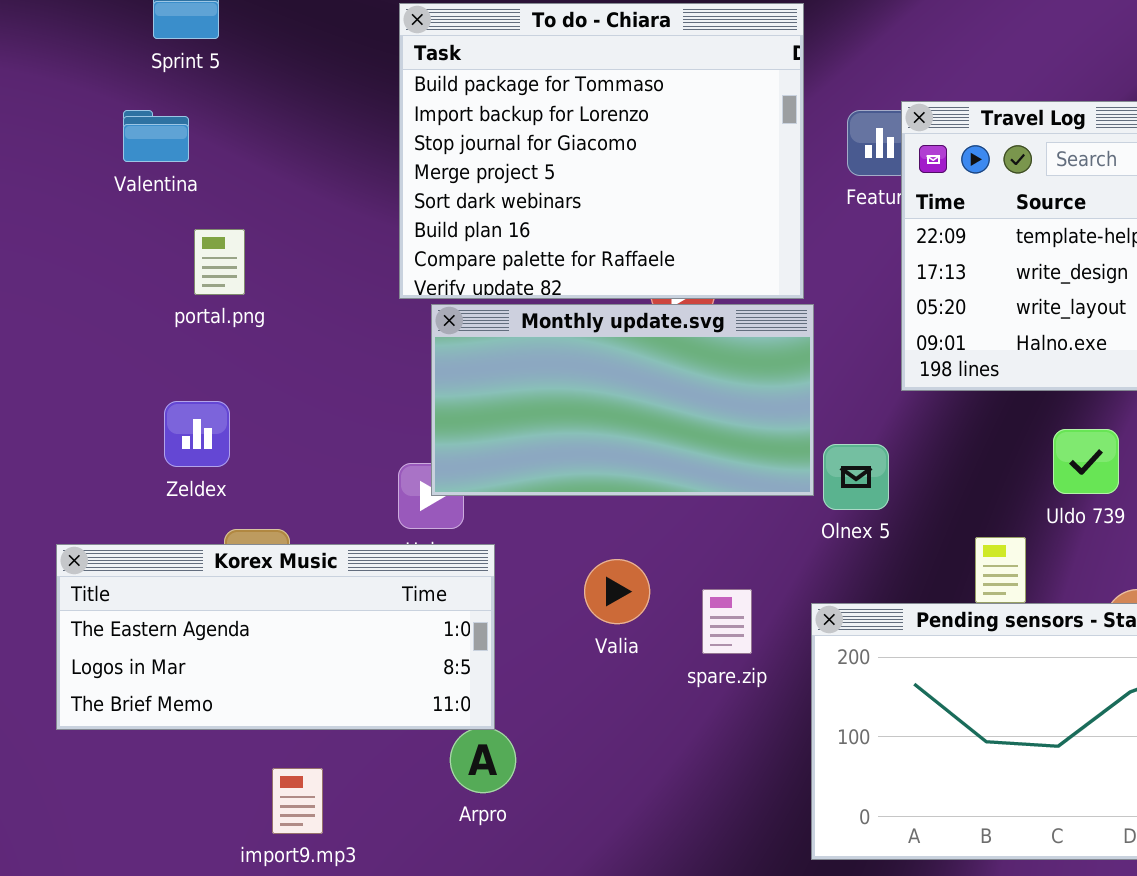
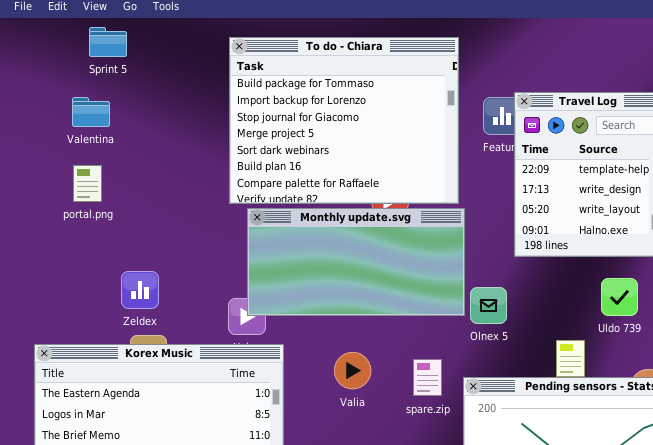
portal.png: [194,229,245,295] -> [73,165,102,202], moved
Zeldex: [164,401,230,467] -> [121,271,159,309], moved
spare.zip: [702,589,752,654] -> [413,359,442,396], moved

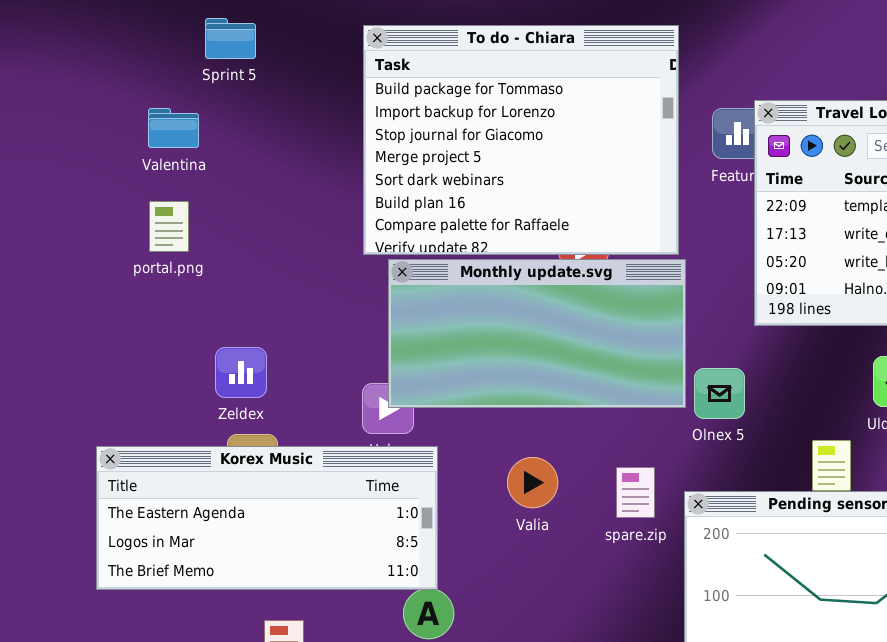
Sprint 5: [89,27,127,57] -> [205,18,256,59], moved

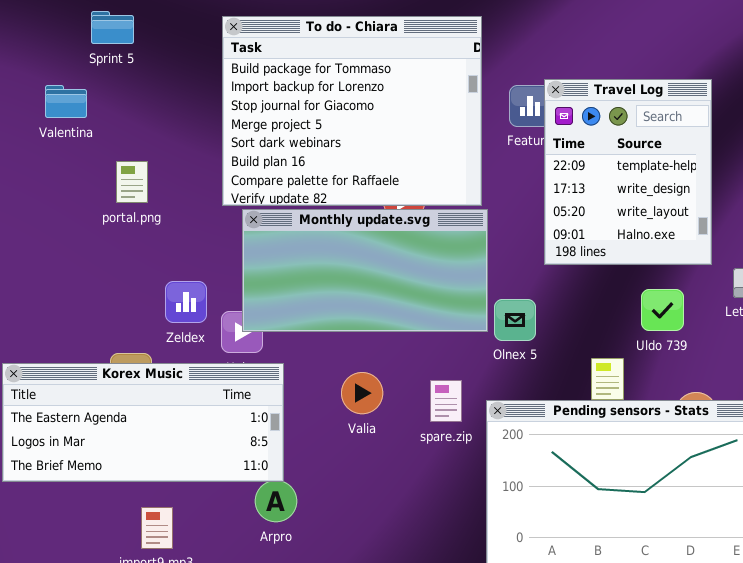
portal.png: [149,201,189,252] -> [116,161,148,203], moved
Zeldex: [215,347,267,398] -> [165,281,207,323], moved

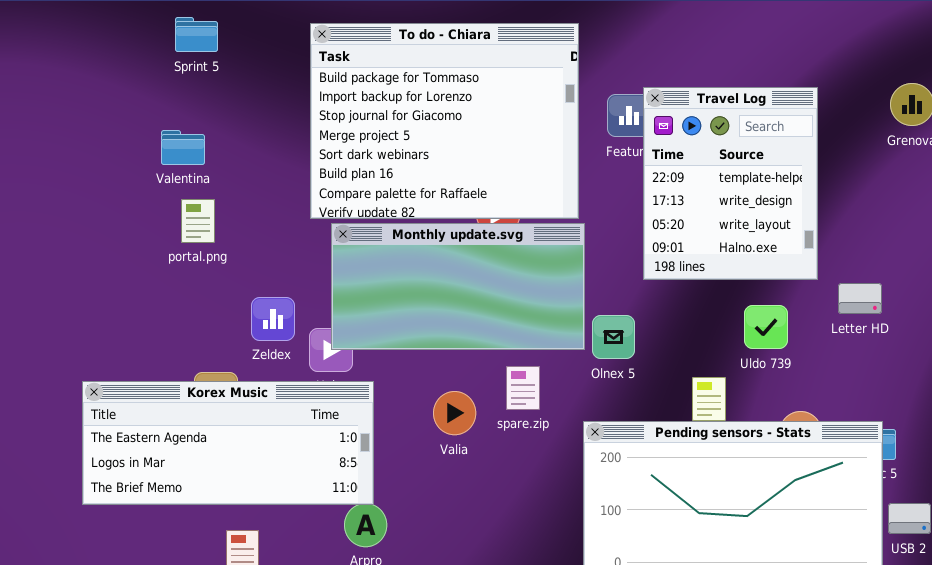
Valentina: [45,85,87,118] -> [161,130,205,165], moved
portal.png: [116,161,148,203] -> [181,199,215,243], moved
spare.zip: [430,380,462,422] -> [506,366,540,410], moved

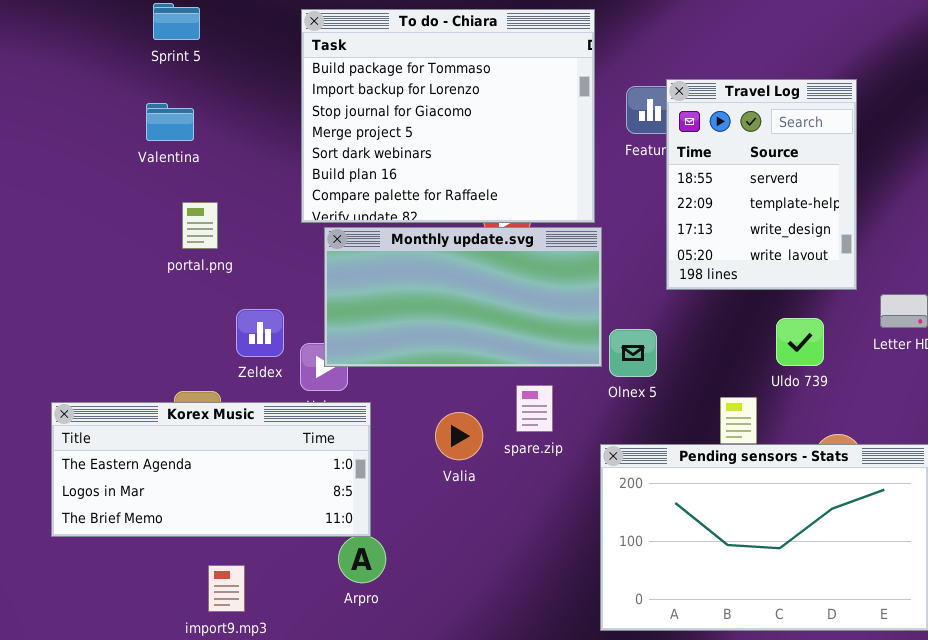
Travel Log: [643,87,818,280] -> [666,79,857,290], scrolled up 1 row
Valentina: [161,130,205,165] -> [146,103,194,141], moved
portal.png: [181,199,215,243] -> [182,202,218,249], moved

